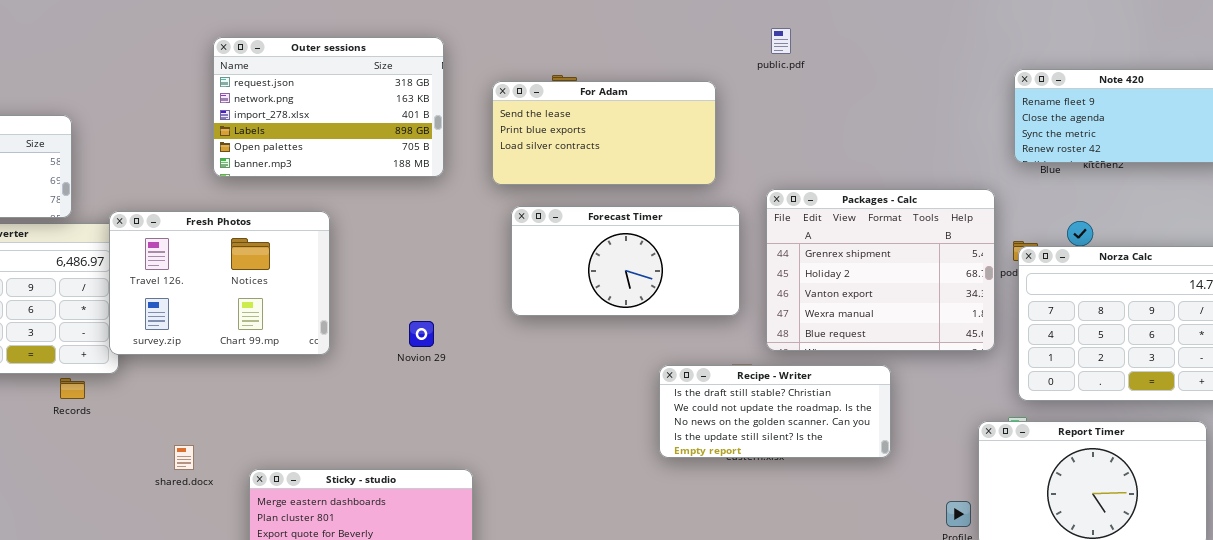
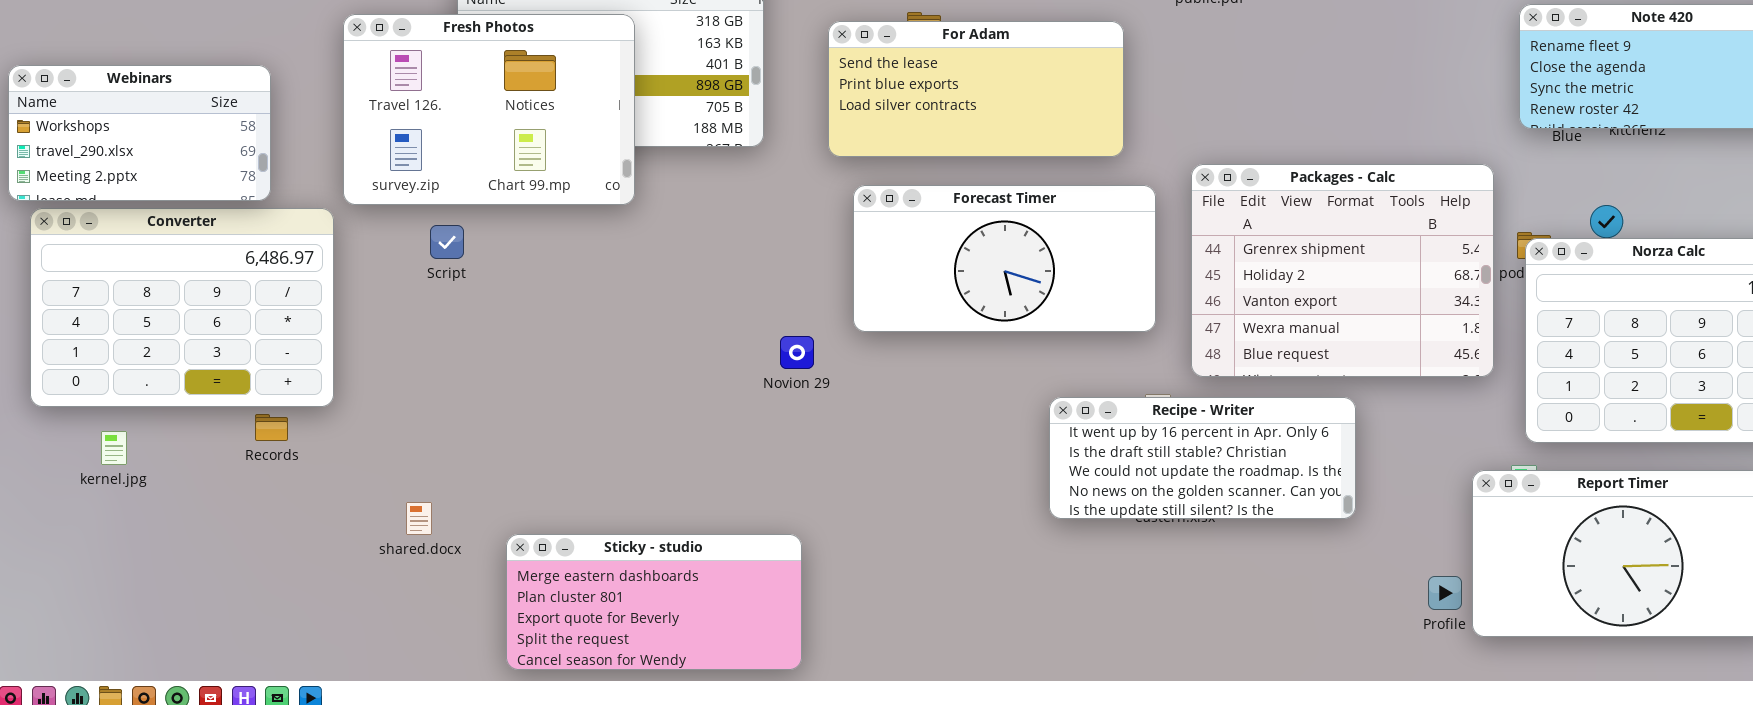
Fresh Photos: [109,211,330,355] -> [343,14,635,205], moved
Novion 29: [409,321,434,347] -> [780,336,814,369], moved
Recipe - Writer: [659,365,891,458] -> [1049,397,1356,519], scrolled up 1 row

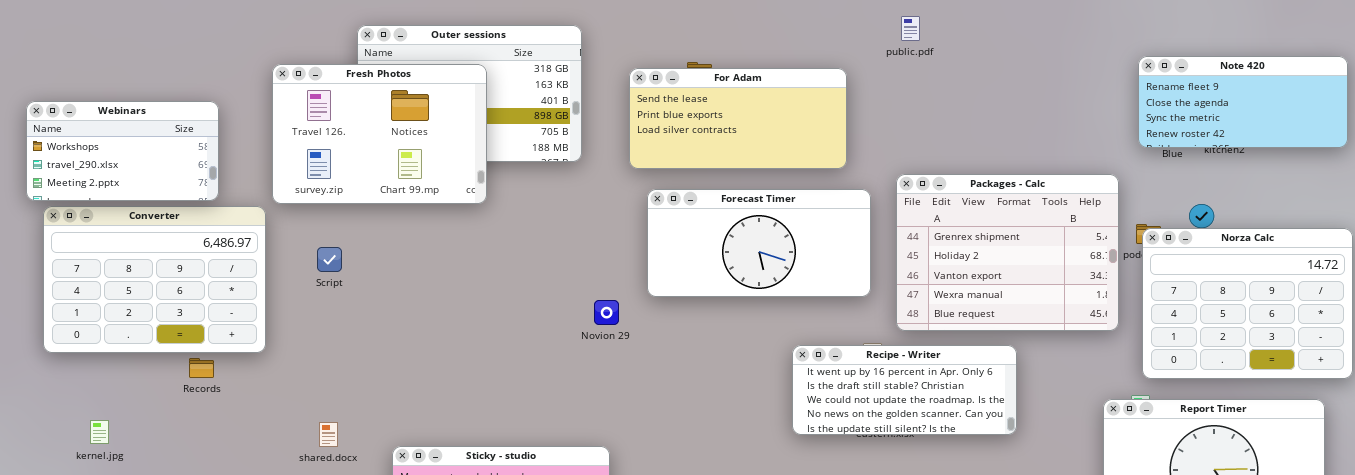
Script: [430,225,464,259] -> [317,247,342,272], moved
Records: [255,414,288,441] -> [189,358,214,378], moved
kernel.jpg: [101,431,127,465] -> [90,420,109,444], moved

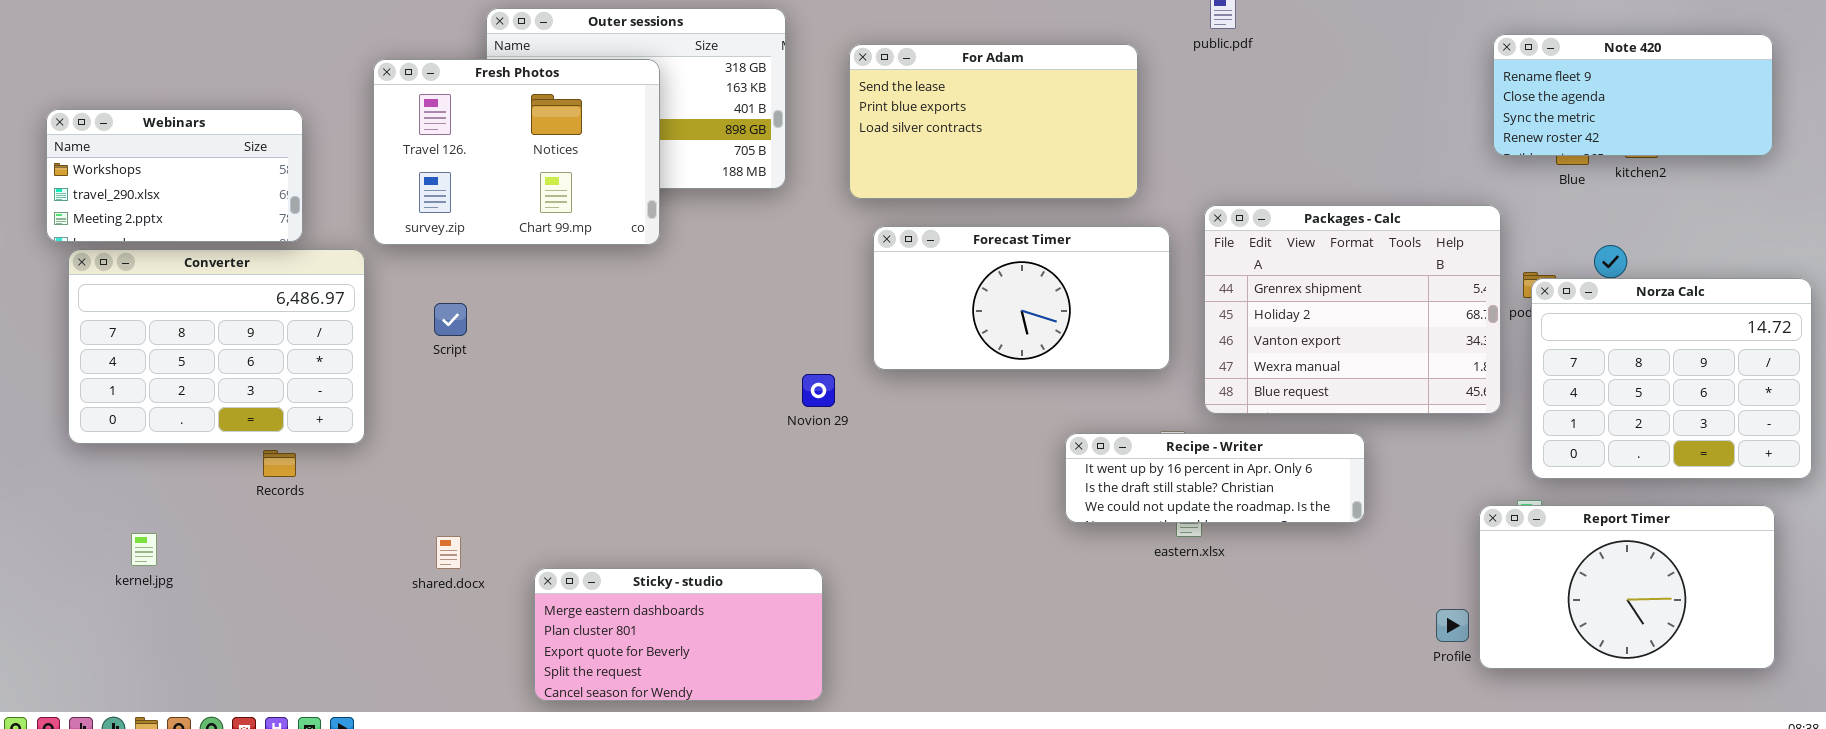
Note 420: [1138,56,1348,148] -> [1493,34,1773,156], moved
For Adam: [629,68,847,169] -> [849,44,1138,199], resized
Recipe - Writer: [792,345,1017,435] -> [1065,433,1365,523], resized

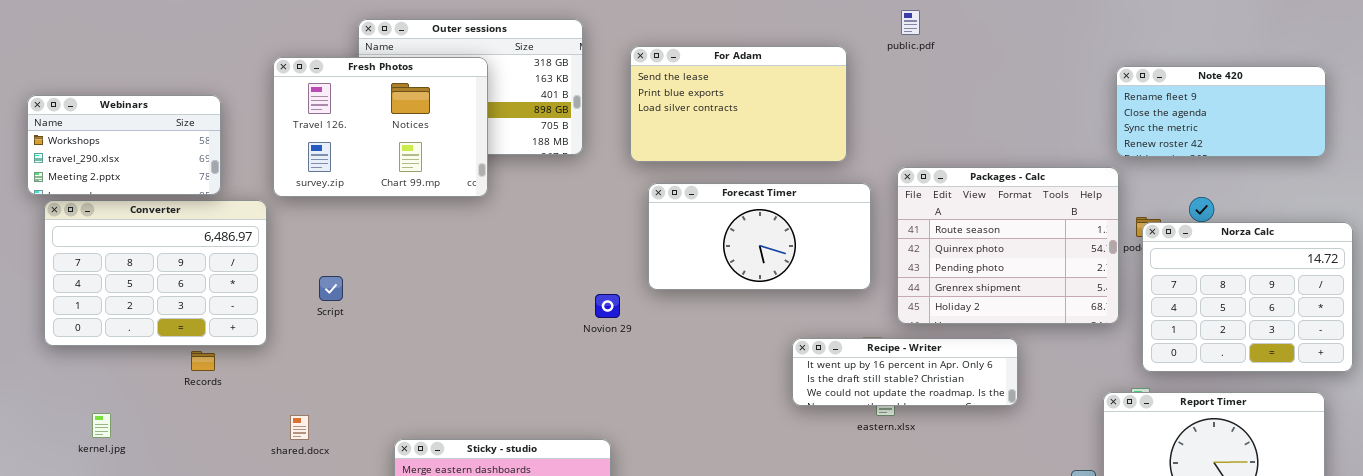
Note 420: [1493,34,1773,156] -> [1116,66,1326,157], moved
Packages - Calc: [1204,205,1501,414] -> [897,167,1119,324], scrolled up 3 rows
Script: [434,303,467,336] -> [319,276,343,301], moved
shared.docx: [436,536,461,569] -> [290,415,309,440], moved

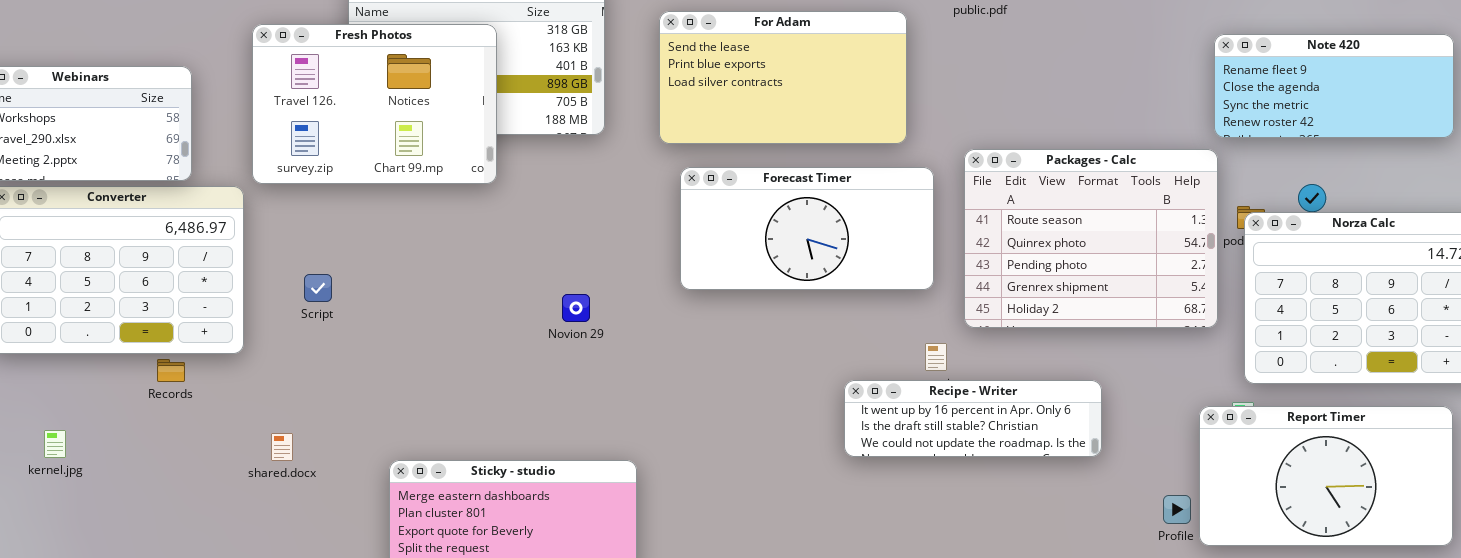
Novion 29: [595,294,620,318] -> [562,294,590,322], moved
Recipe - Writer: [792,338,1018,406] -> [844,380,1102,457], moved

